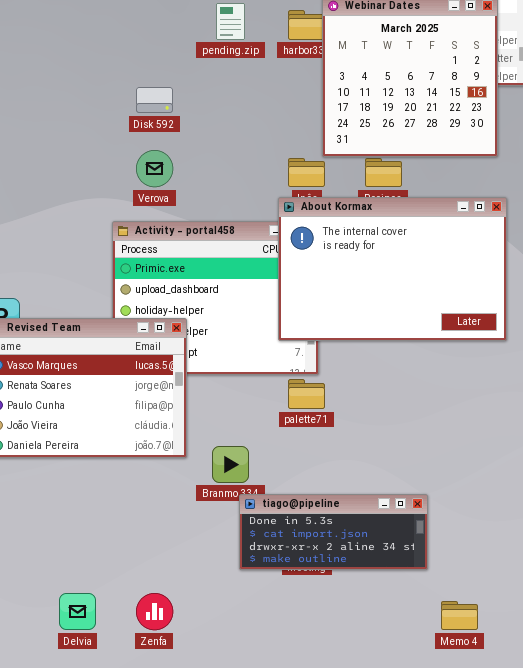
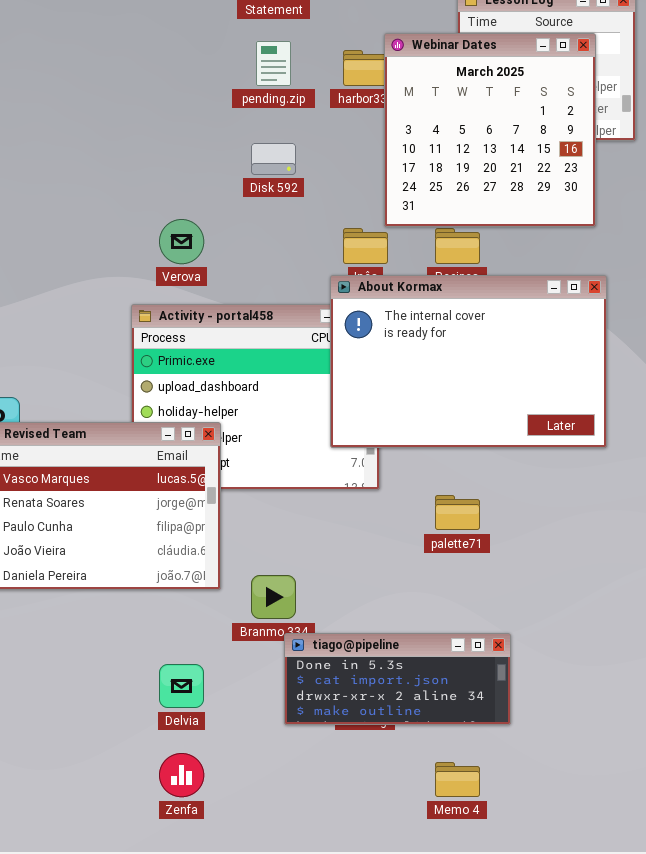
Disk 592: [136,87,173,113] -> [251,143,296,175], moved
palette71: [288,379,325,409] -> [435,495,480,530], moved
Delvia: [59,593,96,630] -> [159,664,204,708], moved
Memo 4: [441,601,478,630] -> [435,762,480,797], moved

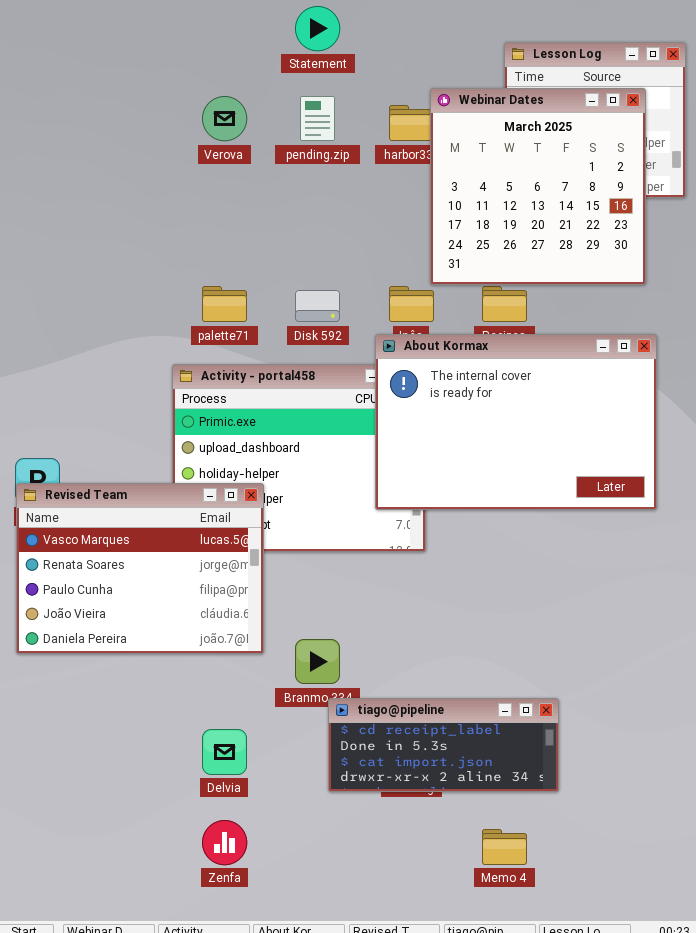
Disk 592: [251,143,296,175] -> [295,290,340,322], moved
Verova: [159,219,204,264] -> [202,96,247,141], moved
palette71: [435,495,480,530] -> [202,286,247,322], moved
tiago@pipeline: [284,633,511,725] -> [328,698,559,792], scrolled up 1 row

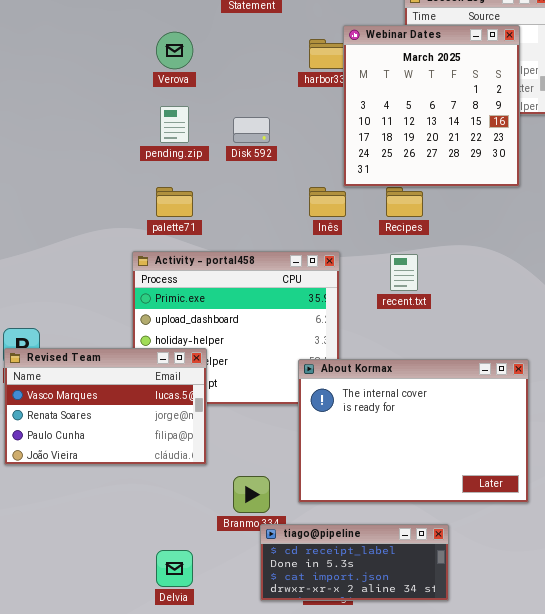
pending.zip: [300,96,335,141] -> [160,106,189,143], moved
Disk 592: [295,290,340,322] -> [233,117,270,143], moved
About Kormax: [375,334,657,510] -> [298,359,529,503], moved
Revised Team: [16,483,264,654] -> [4,348,207,465], resized

